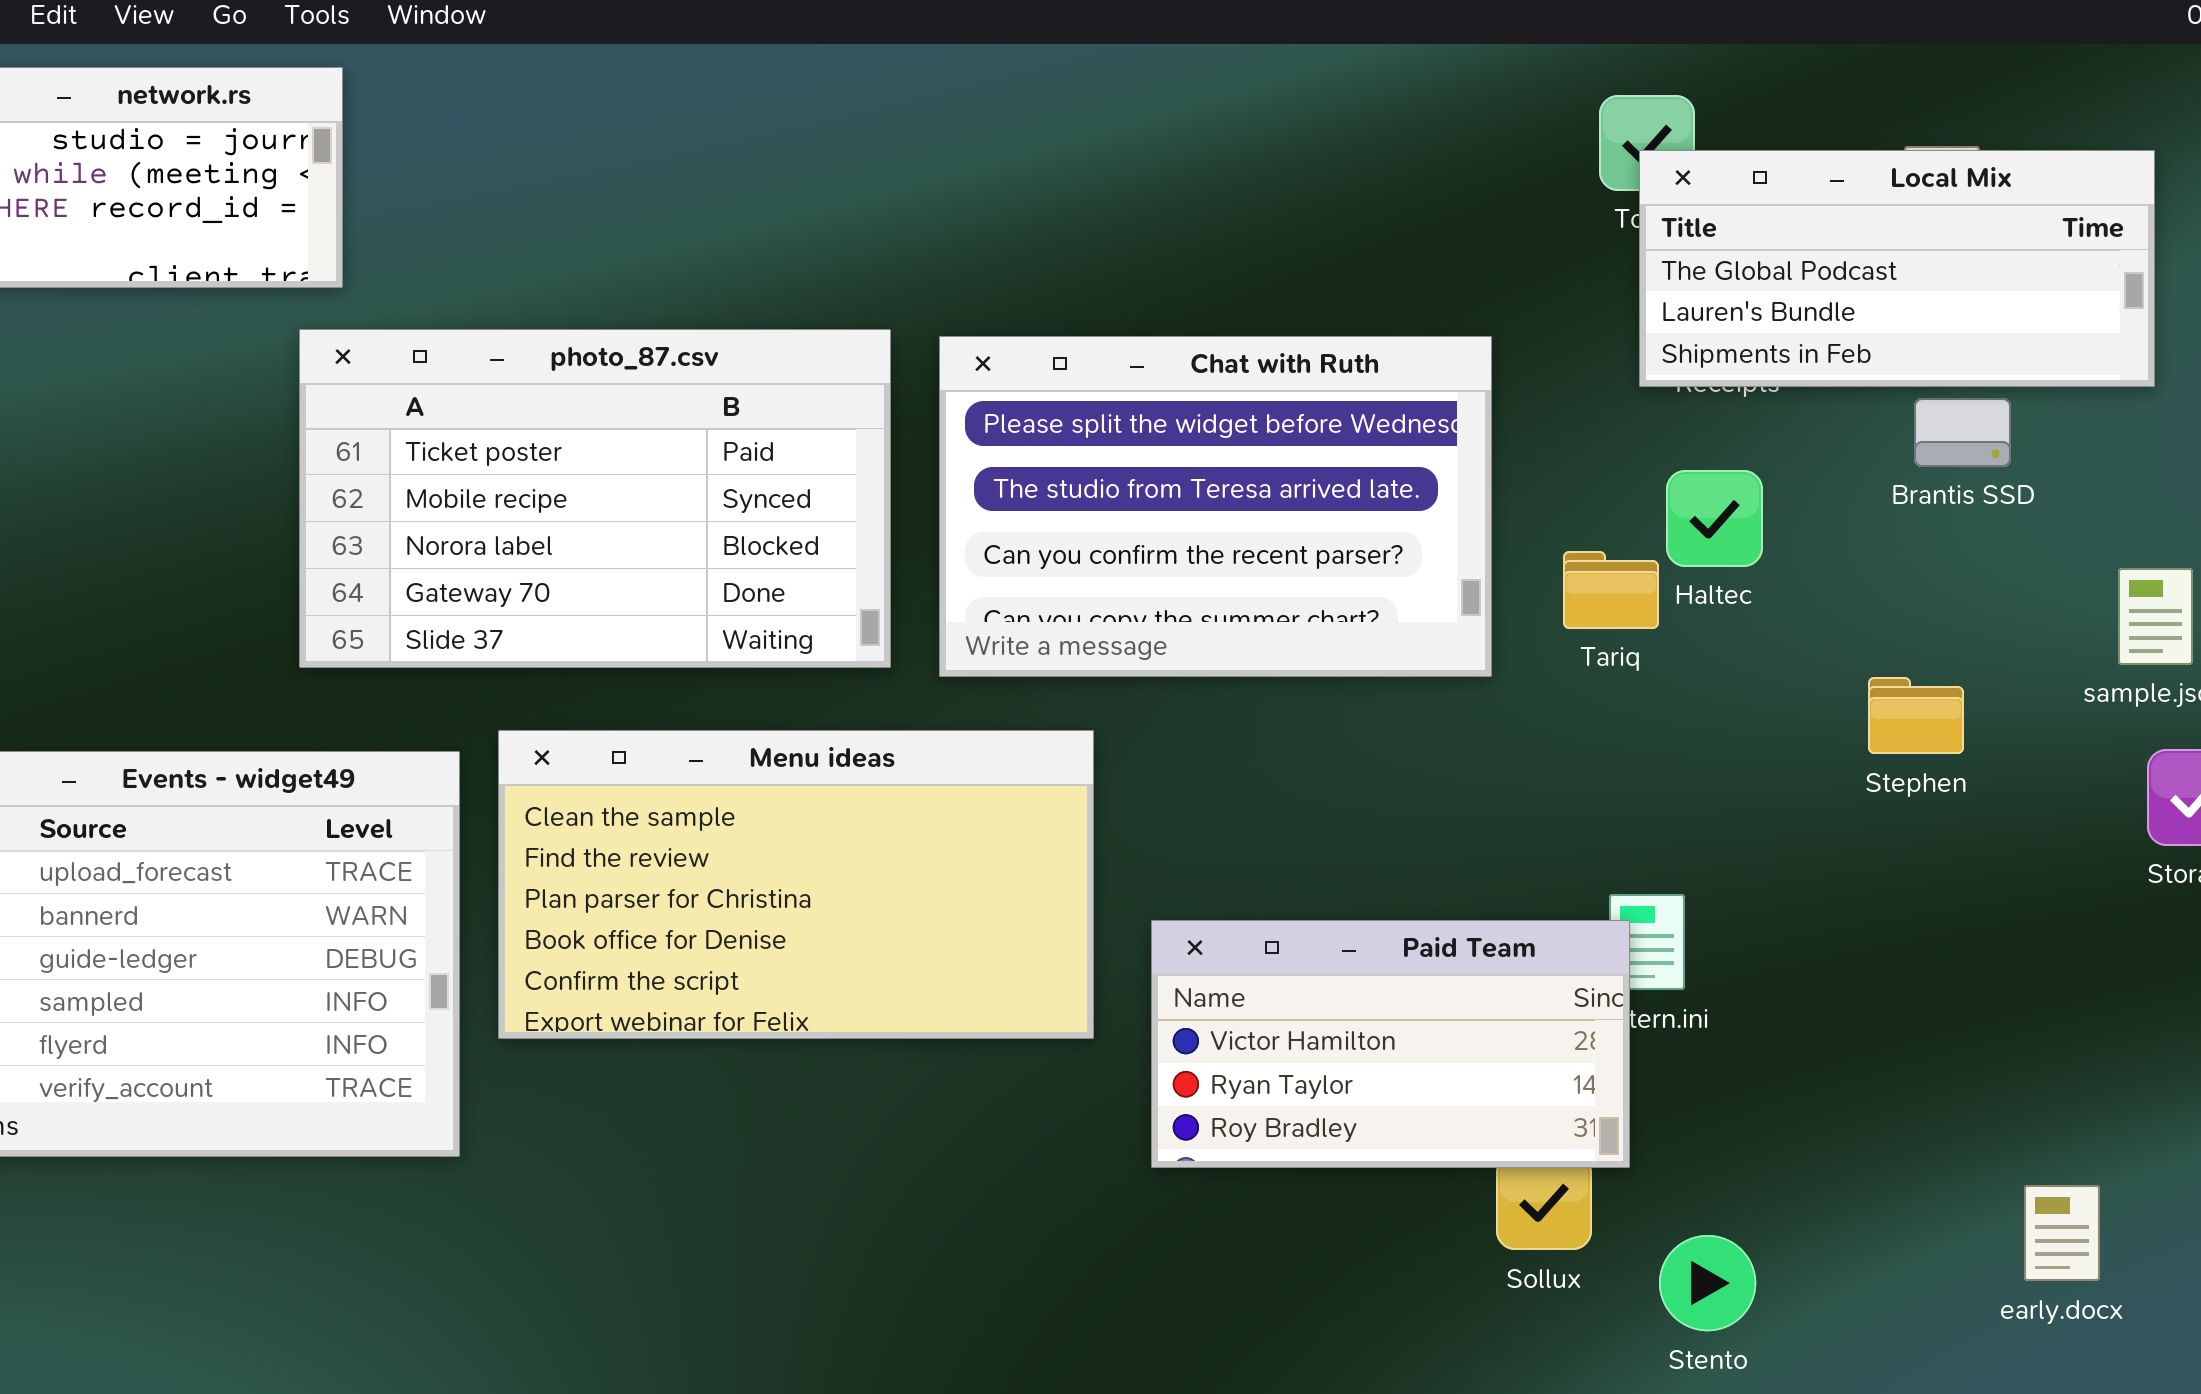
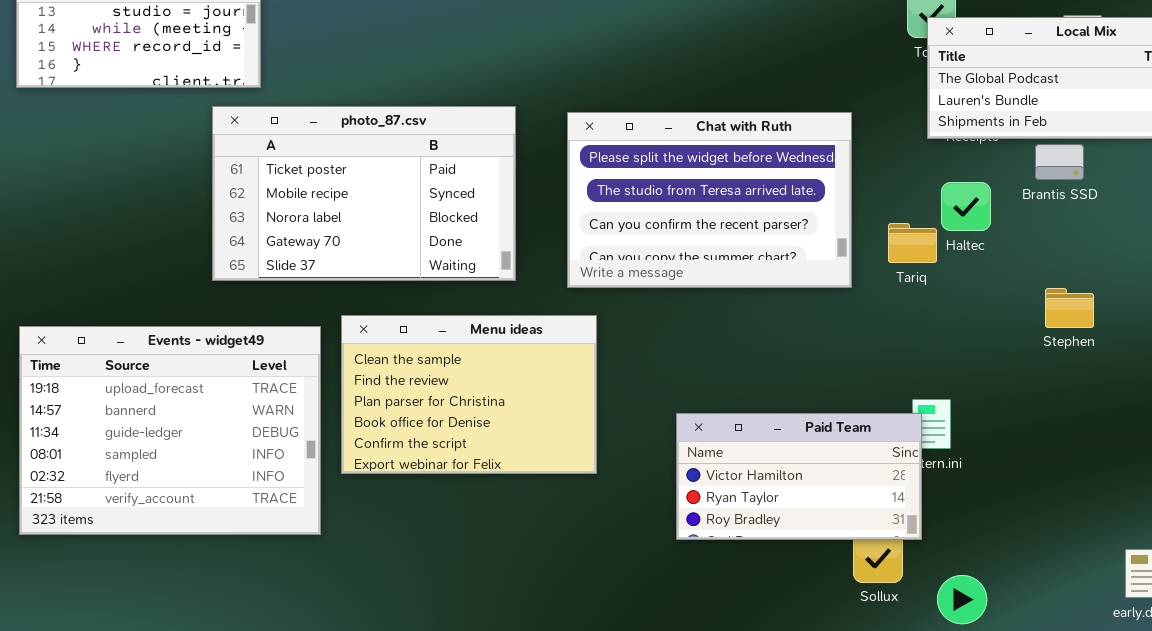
photo_87.csv: [299,329,891,668] -> [212,106,516,281], moved
Brantis SSD: [1914,398,2011,467] -> [1035,144,1084,180], moved
Menu ideas: [498,730,1094,1039] -> [341,315,597,474], resized

